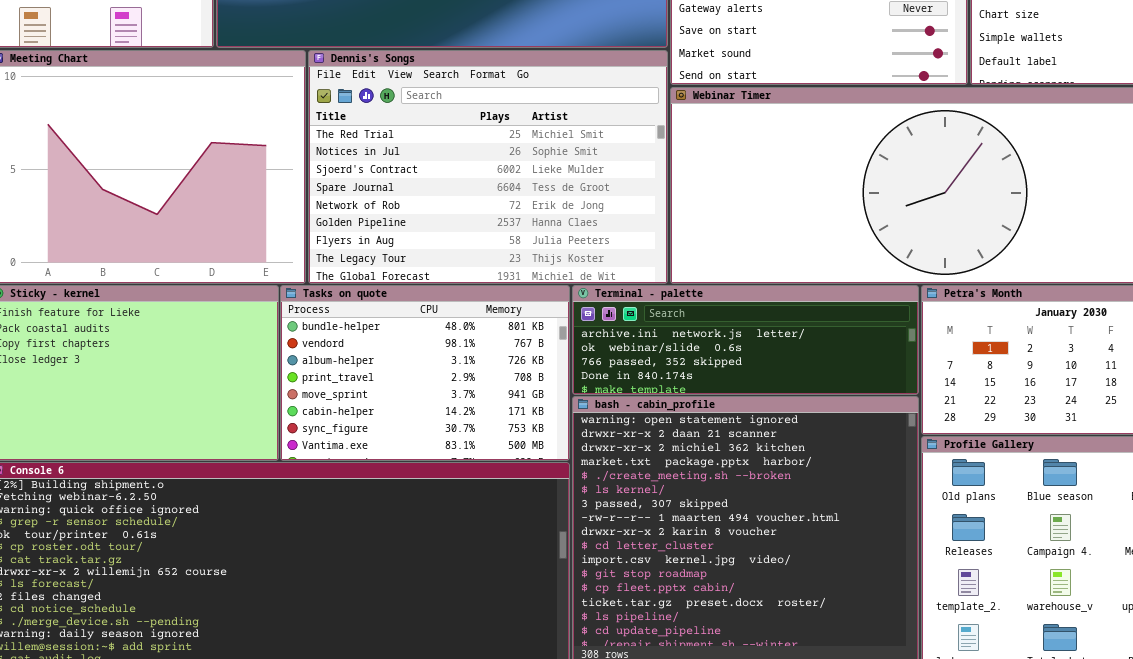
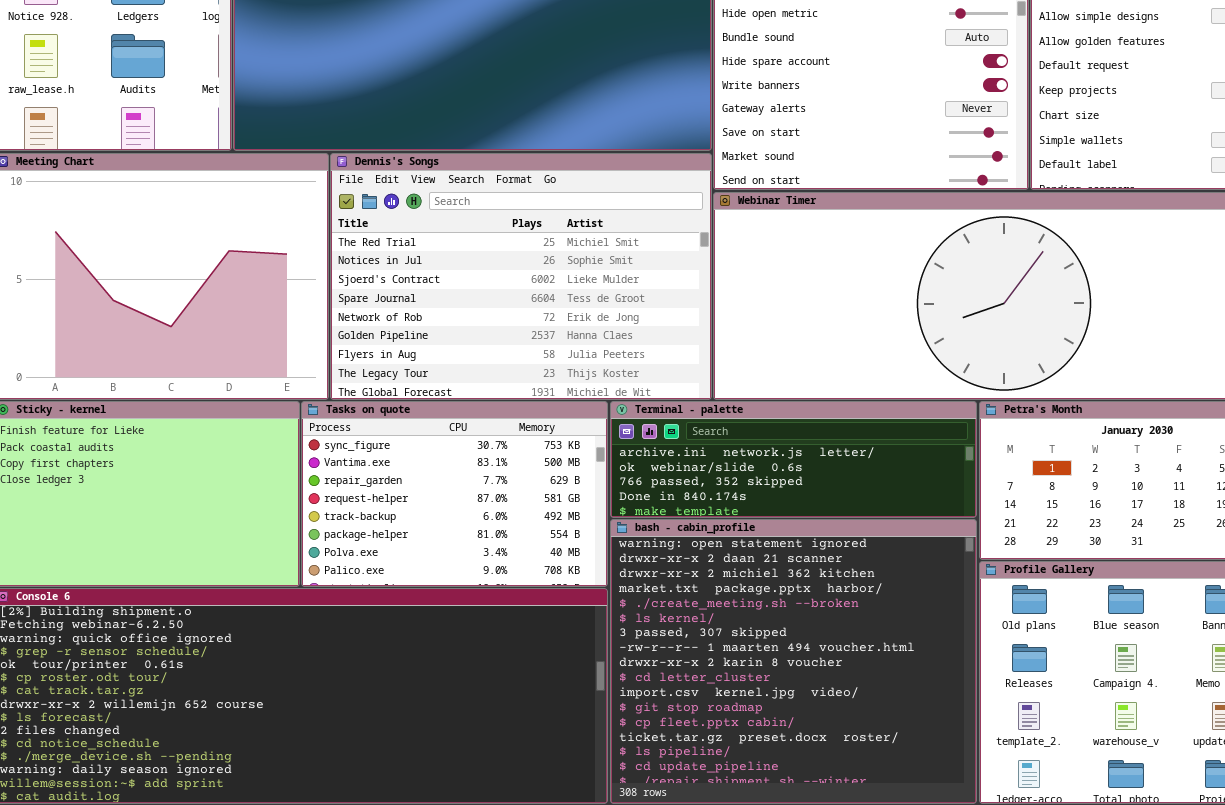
Tasks on quote: [280,285,570,461] -> [301,401,608,587], scrolled down 6 rows

